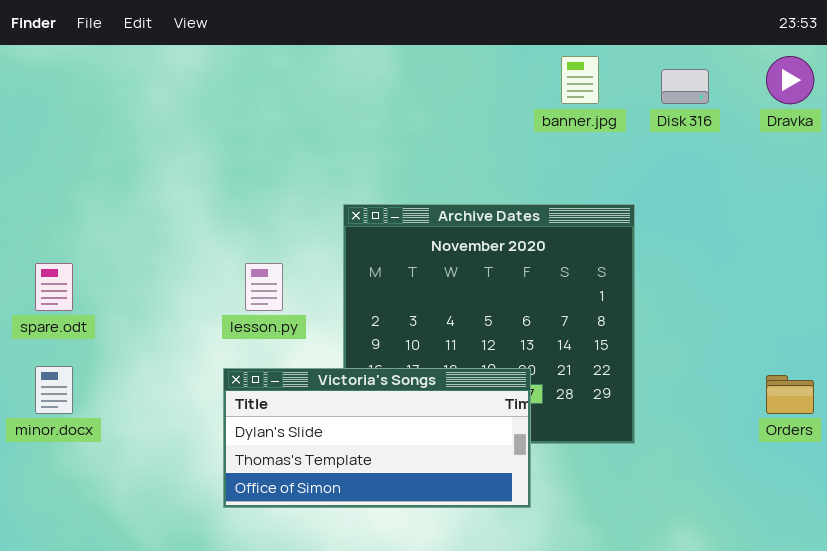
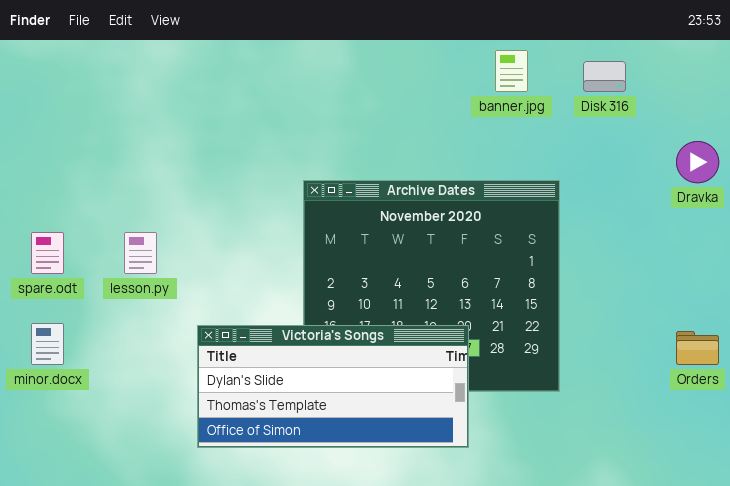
Dravka: [766,56,814,104] -> [676,141,719,183], moved
lesson.py: [245,263,283,311] -> [124,232,157,274], moved

